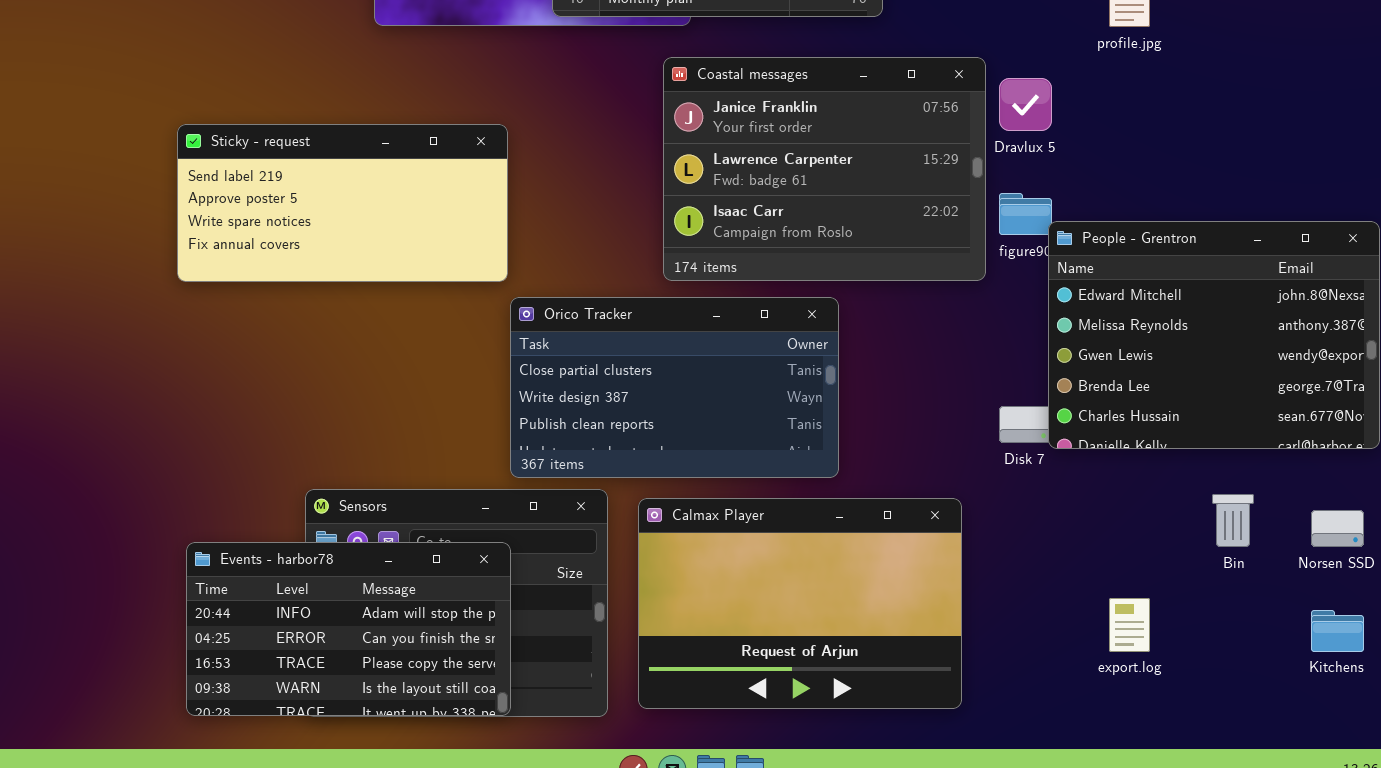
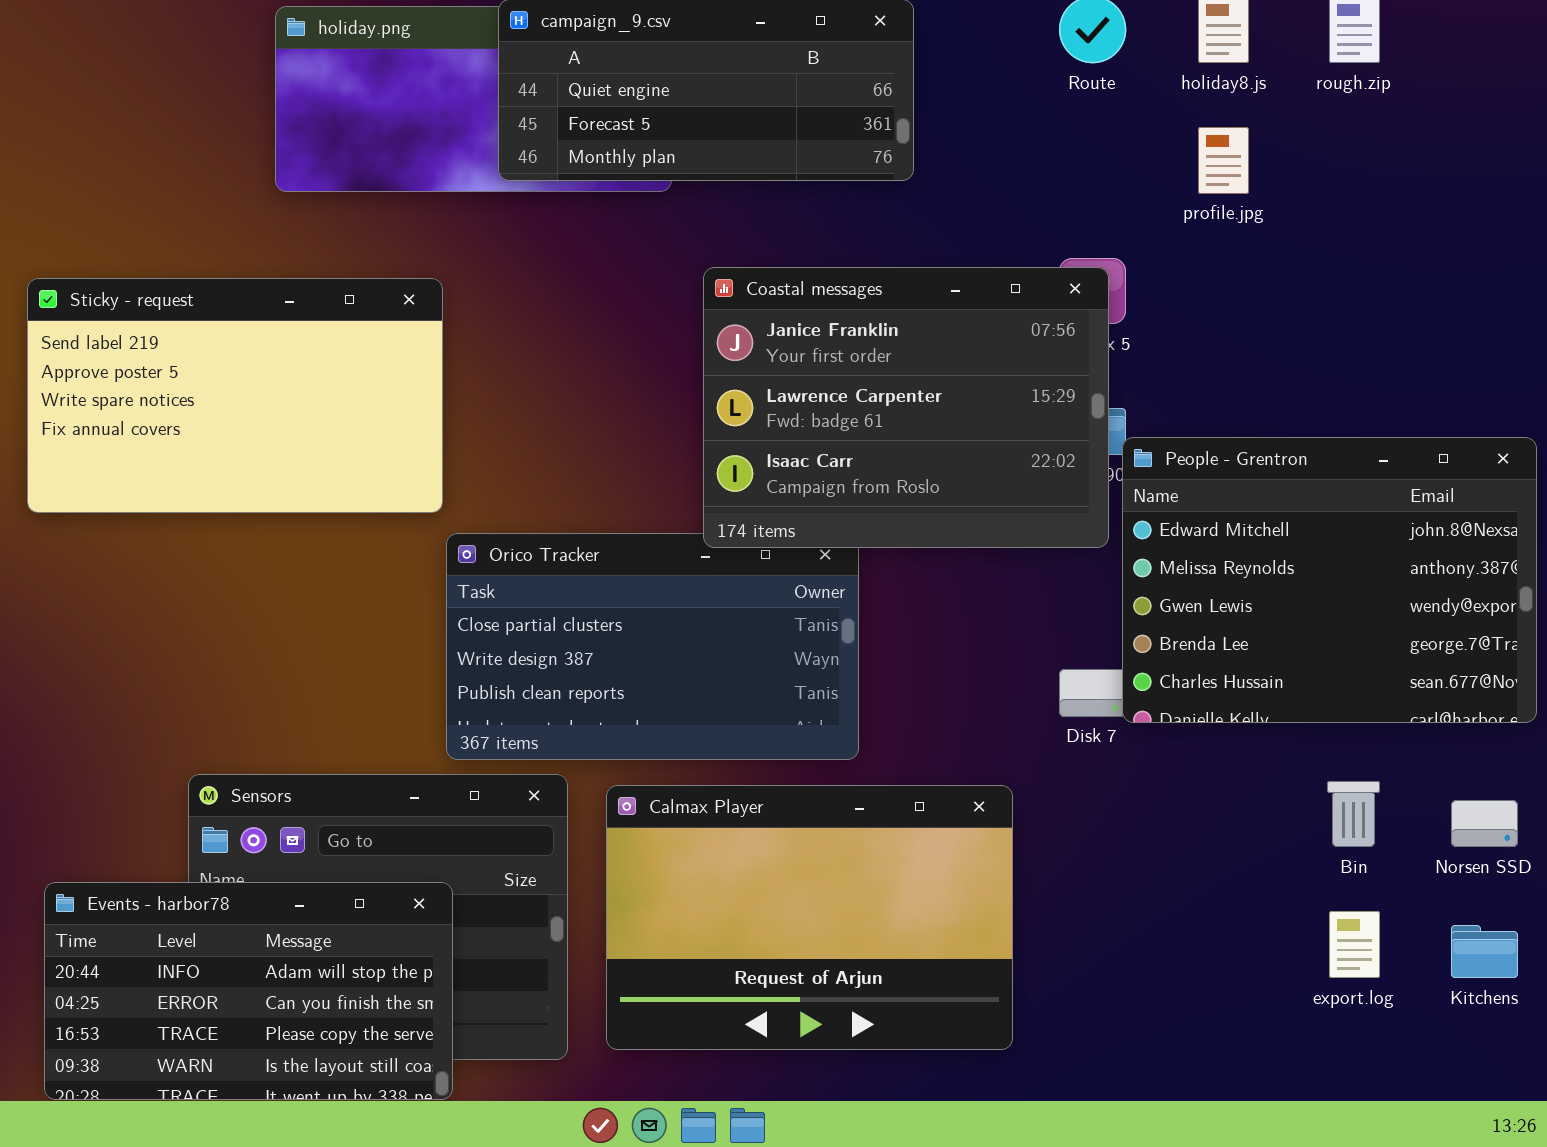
Coastal messages: [663,57,986,281] -> [703,267,1109,548], moved
Sticky - request: [177,124,508,282] -> [27,278,443,513], resized
Events - harbor78: [186,542,511,716] -> [44,882,453,1100], moved
export.log: [1109,598,1150,652] -> [1329,911,1380,978], moved

